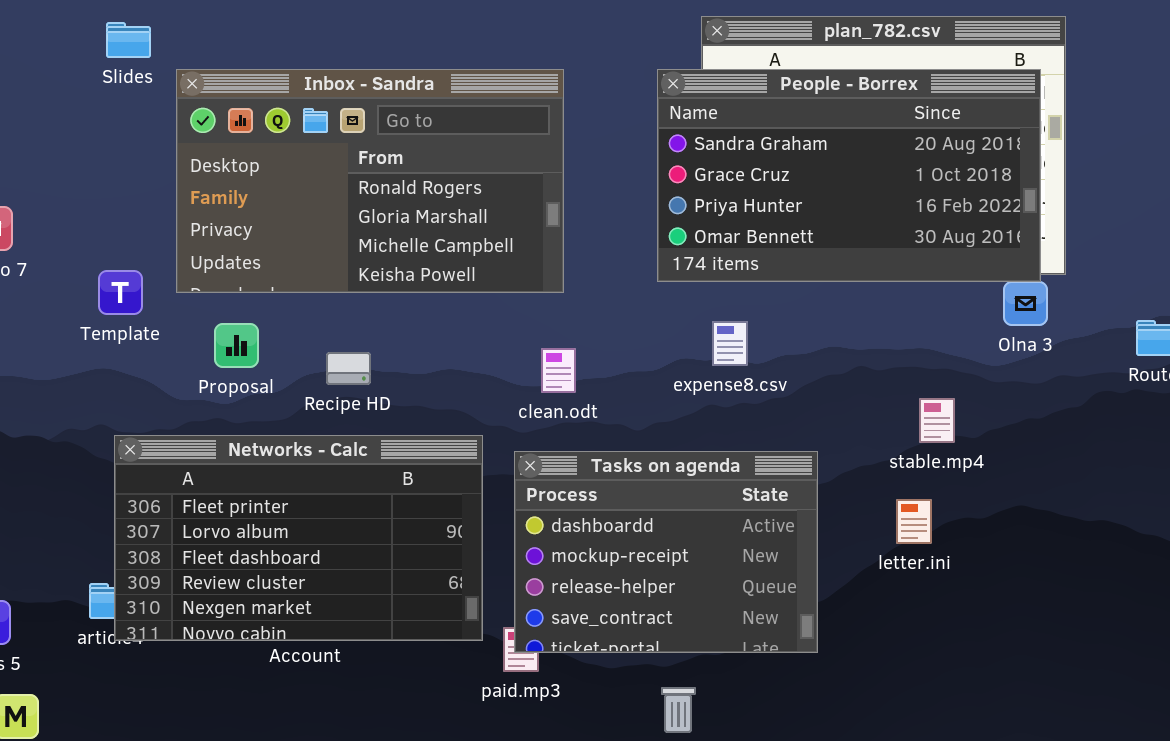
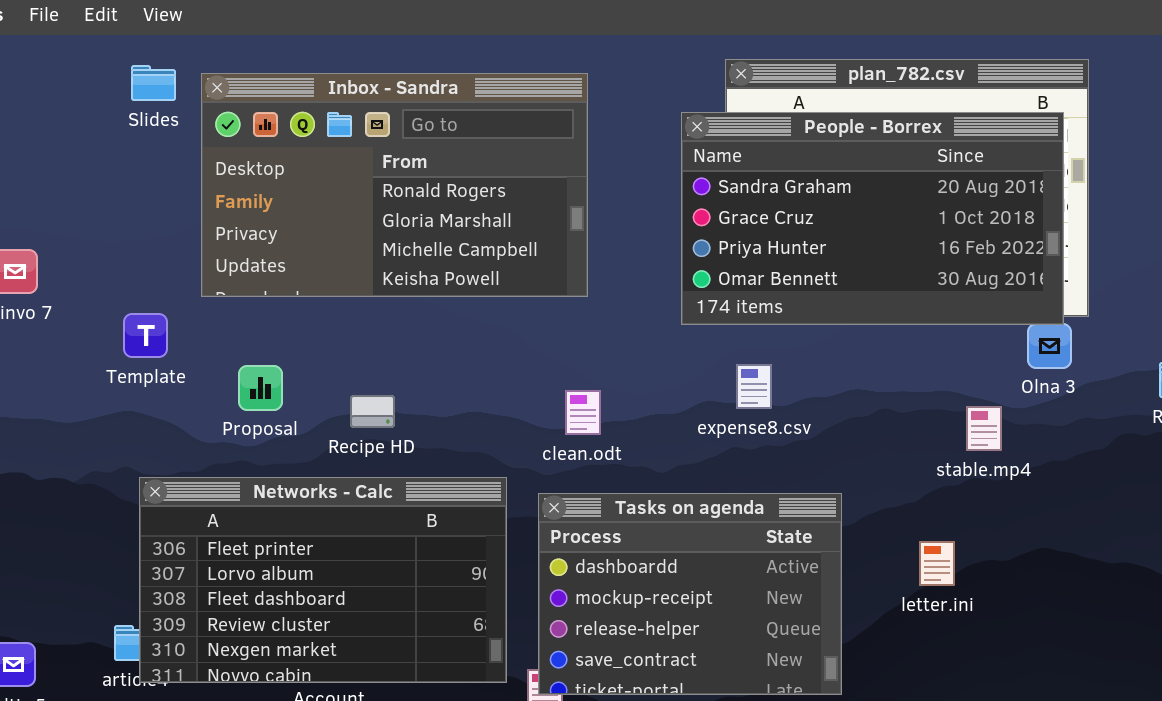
Inbox - Sandra: [176,69,564,293] -> [201,73,588,297], moved
stable.mp4: [919,398,955,443] -> [966,406,1002,451], moved

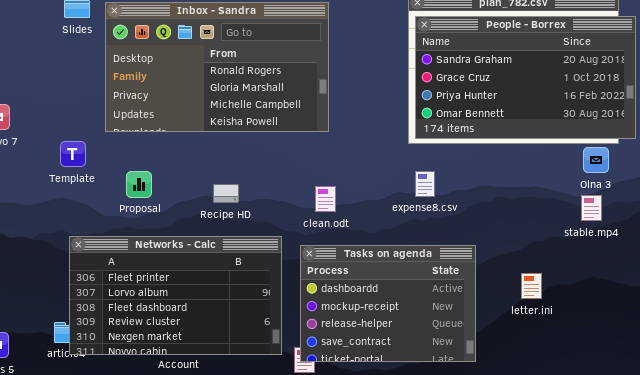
People - Borrex: [681,112,1064,325] -> [415,16,636,139], moved
Recipe HD: [350,395,395,428] -> [213,184,239,203], moved
stable.mp4: [966,406,1002,451] -> [581,195,602,221], moved

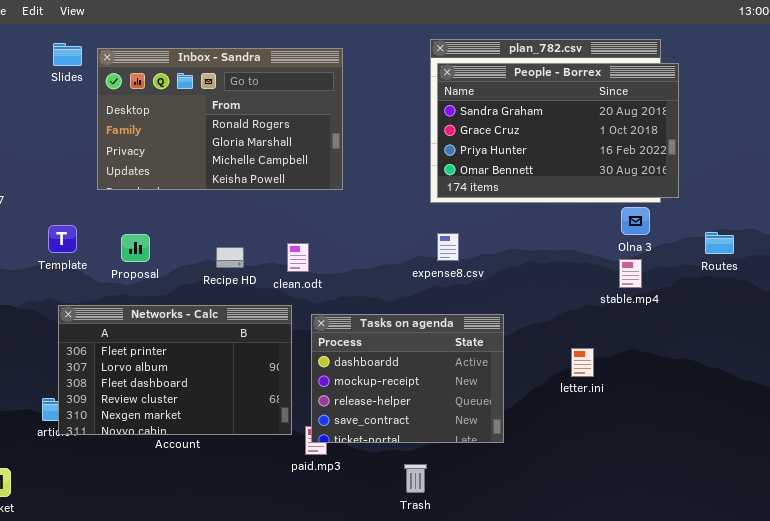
Template: [60,141,86,167] -> [48,225,77,253], moved
clean.odt: [315,186,336,212] -> [287,243,309,272], moved
letter.ini: [521,273,542,299] -> [571,348,594,377], moved

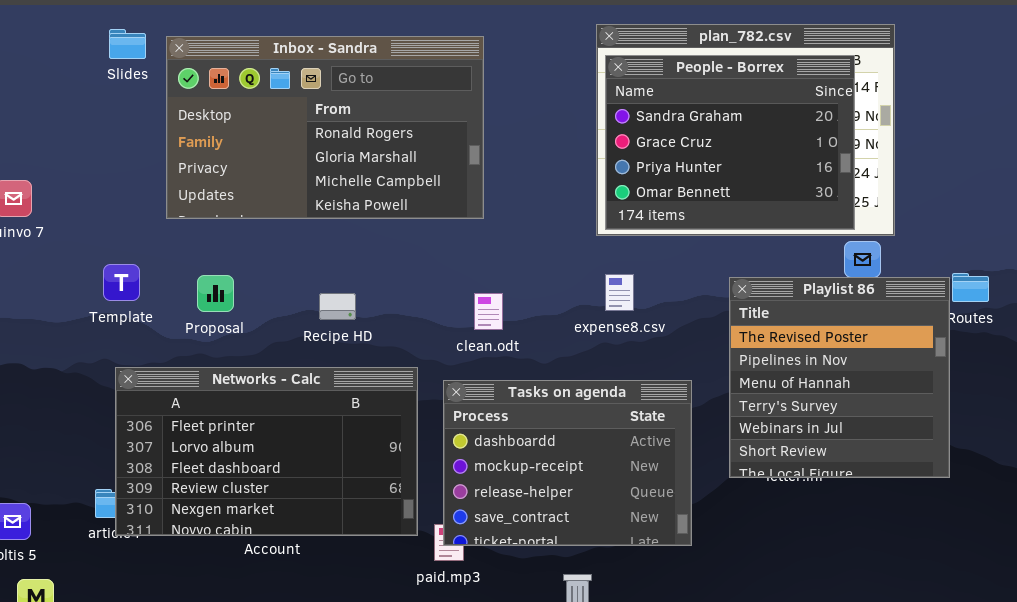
People - Borrex: [437,63,679,198] -> [605,55,855,230], resized
Playlist 86: none -> [729,277,950,478], opened
clean.odt: [287,243,309,272] -> [474,293,503,330], moved

